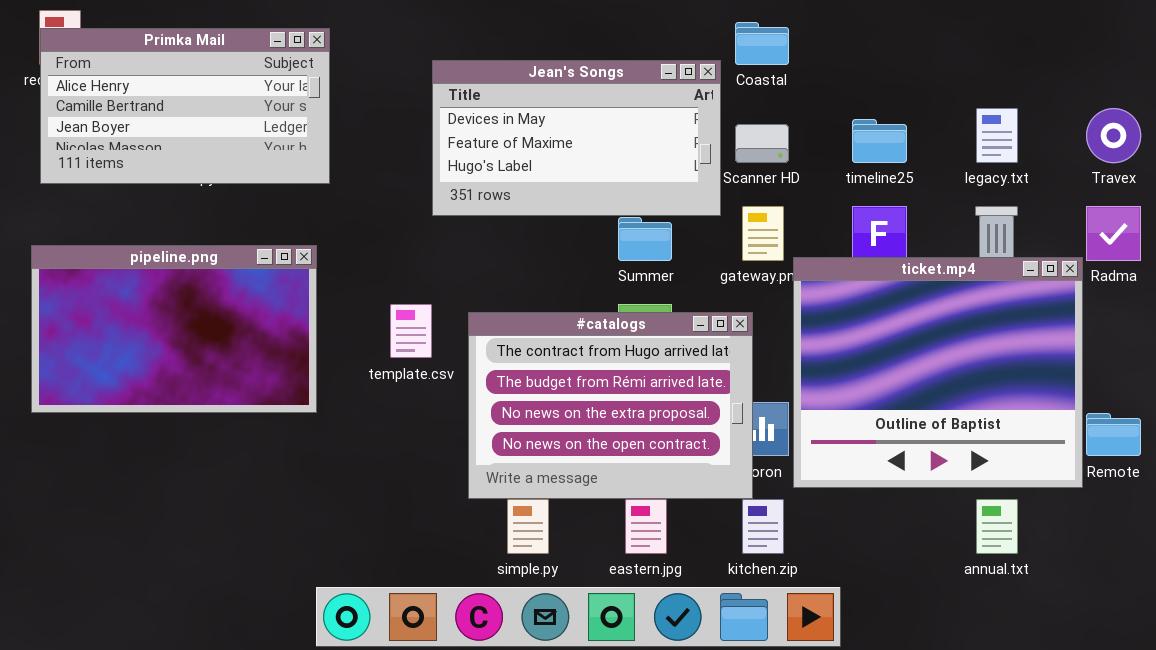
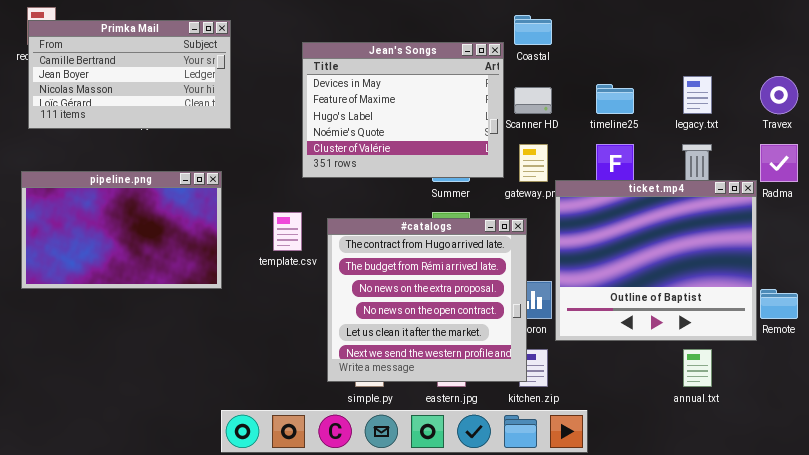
Primka Mail: [40,28,330,184] -> [28,20,231,129], scrolled down 1 row
Jean's Songs: [432,60,721,216] -> [302,42,504,178], resized
#catalogs: [468,312,753,499] -> [327,218,527,382], resized

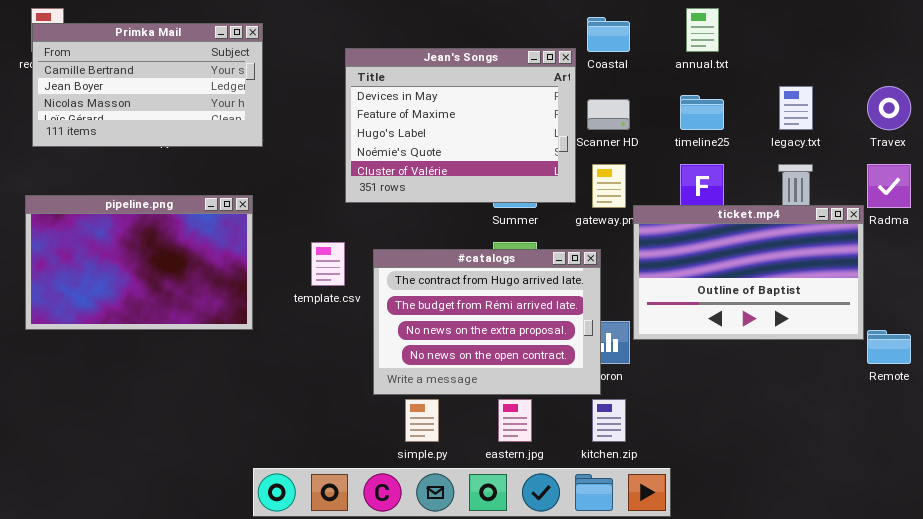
ticket.mp4: [555,180,757,341] -> [633,205,864,340], resized
#catalogs: [327,218,527,382] -> [373,249,601,395], resized
annual.txt: [683,349,712,387] -> [686,8,719,52], moved

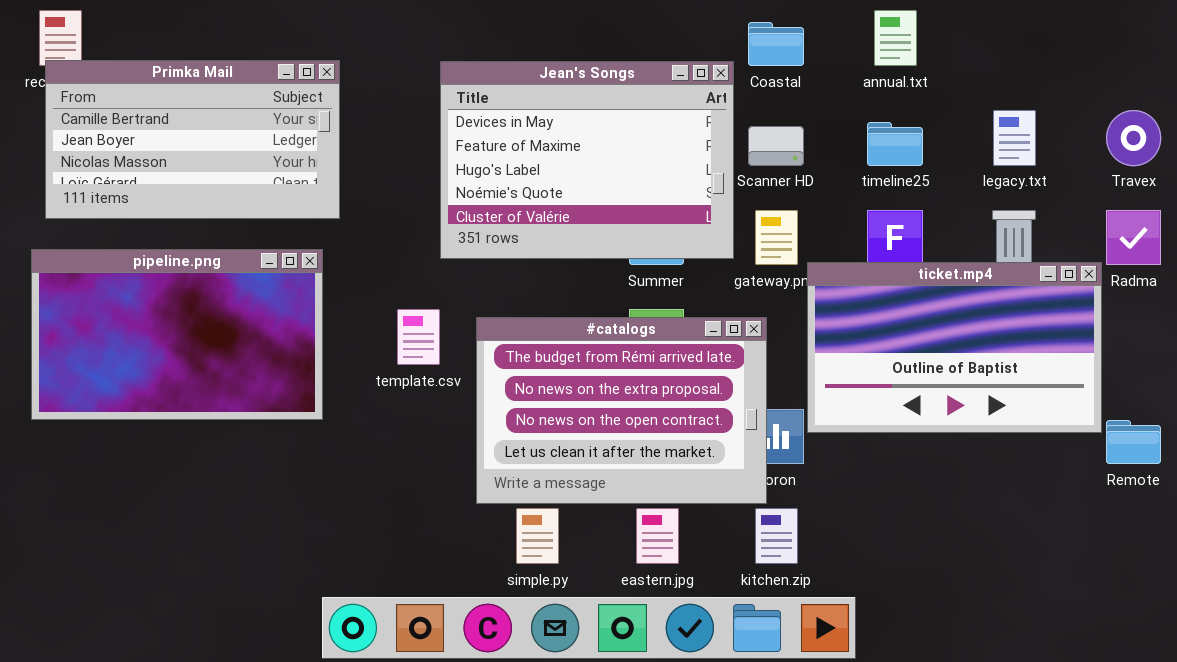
Primka Mail: [32,23,263,147] -> [45,60,340,219], moved
#catalogs: [373,249,601,395] -> [476,317,767,504], scrolled down 1 row

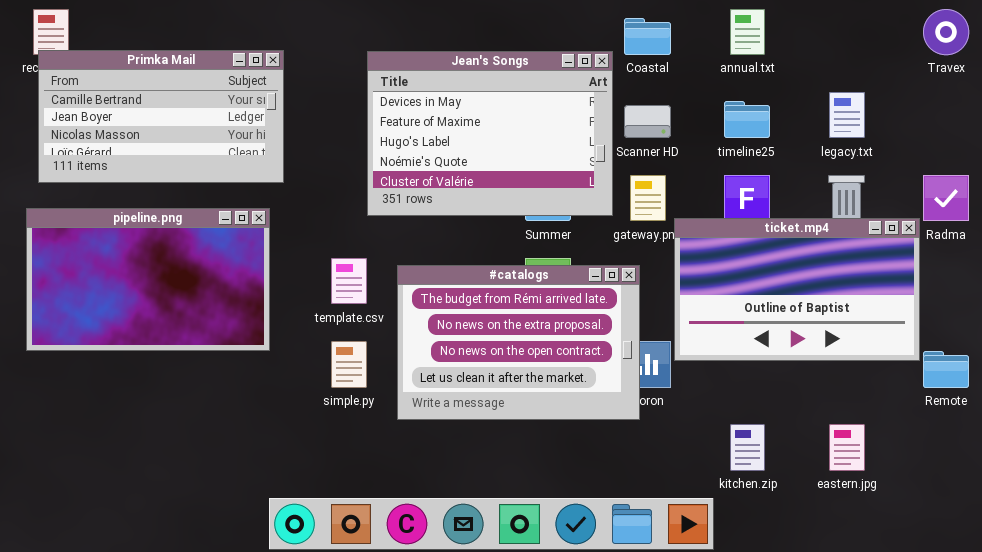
Travex: [1106,110,1161,166] -> [923,9,969,55], moved
simple.py: [516,508,559,564] -> [331,341,367,388], moved
eastern.jpg: [636,508,679,564] -> [829,424,865,471], moved
kitchen.zip: [755,508,798,564] -> [730,424,765,471], moved

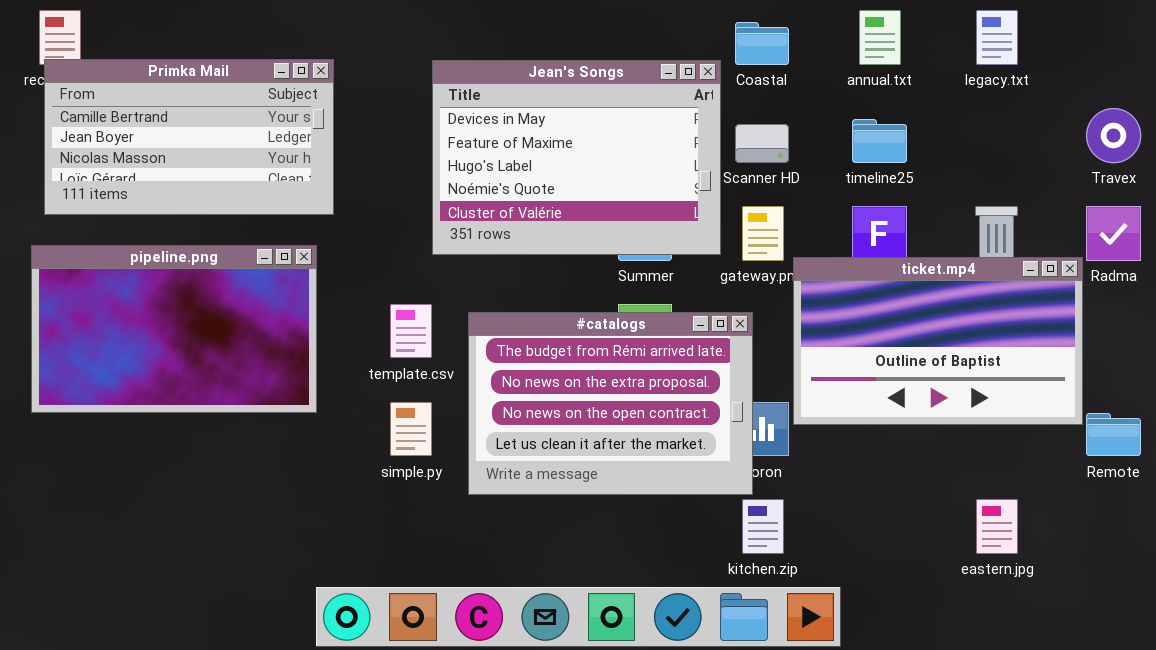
Travex: [923,9,969,55] -> [1086,108,1141,163], moved
legacy.txt: [829,92,865,138] -> [976,10,1018,65], moved
kitchen.zip: [730,424,765,471] -> [742,499,784,554], moved

